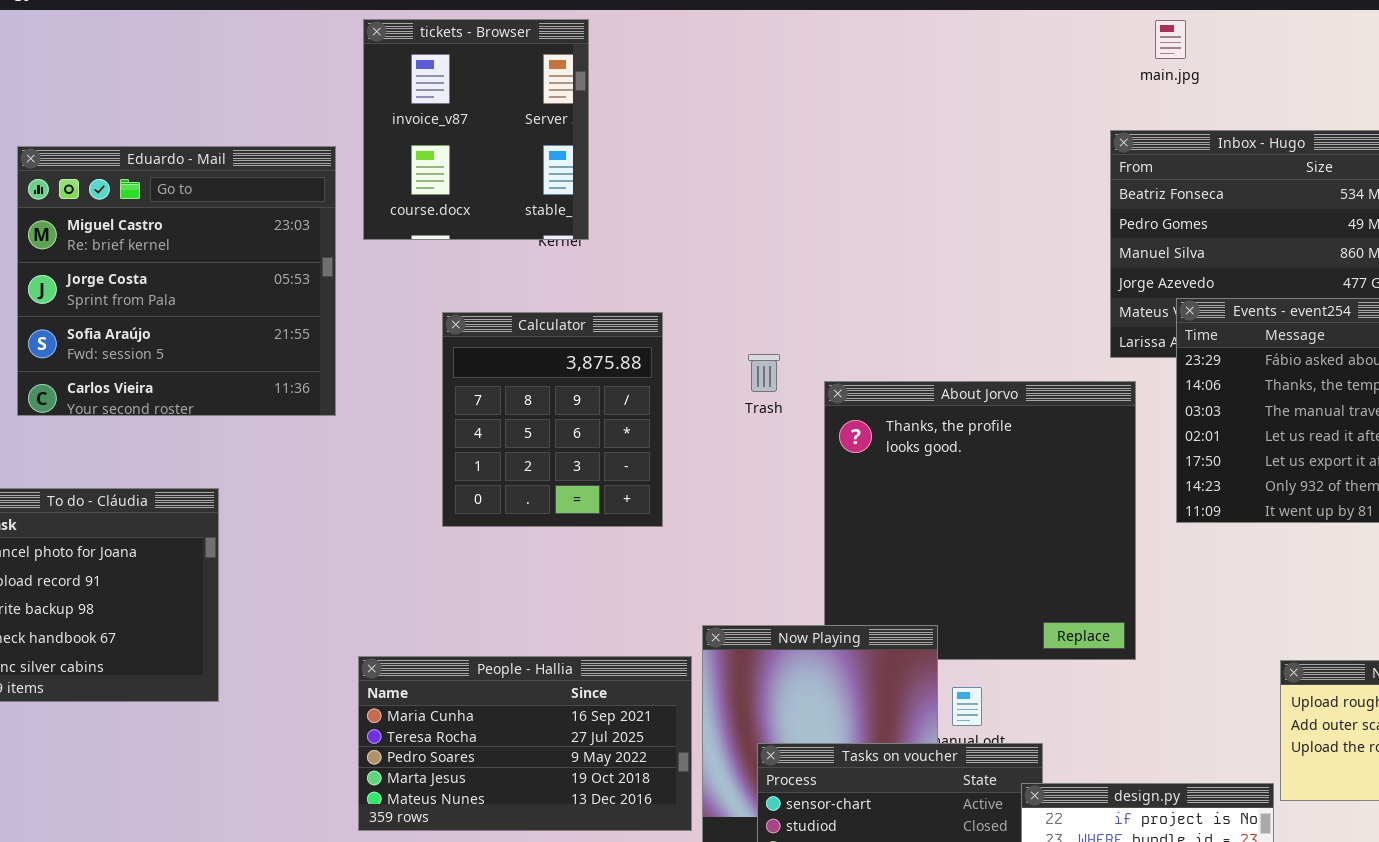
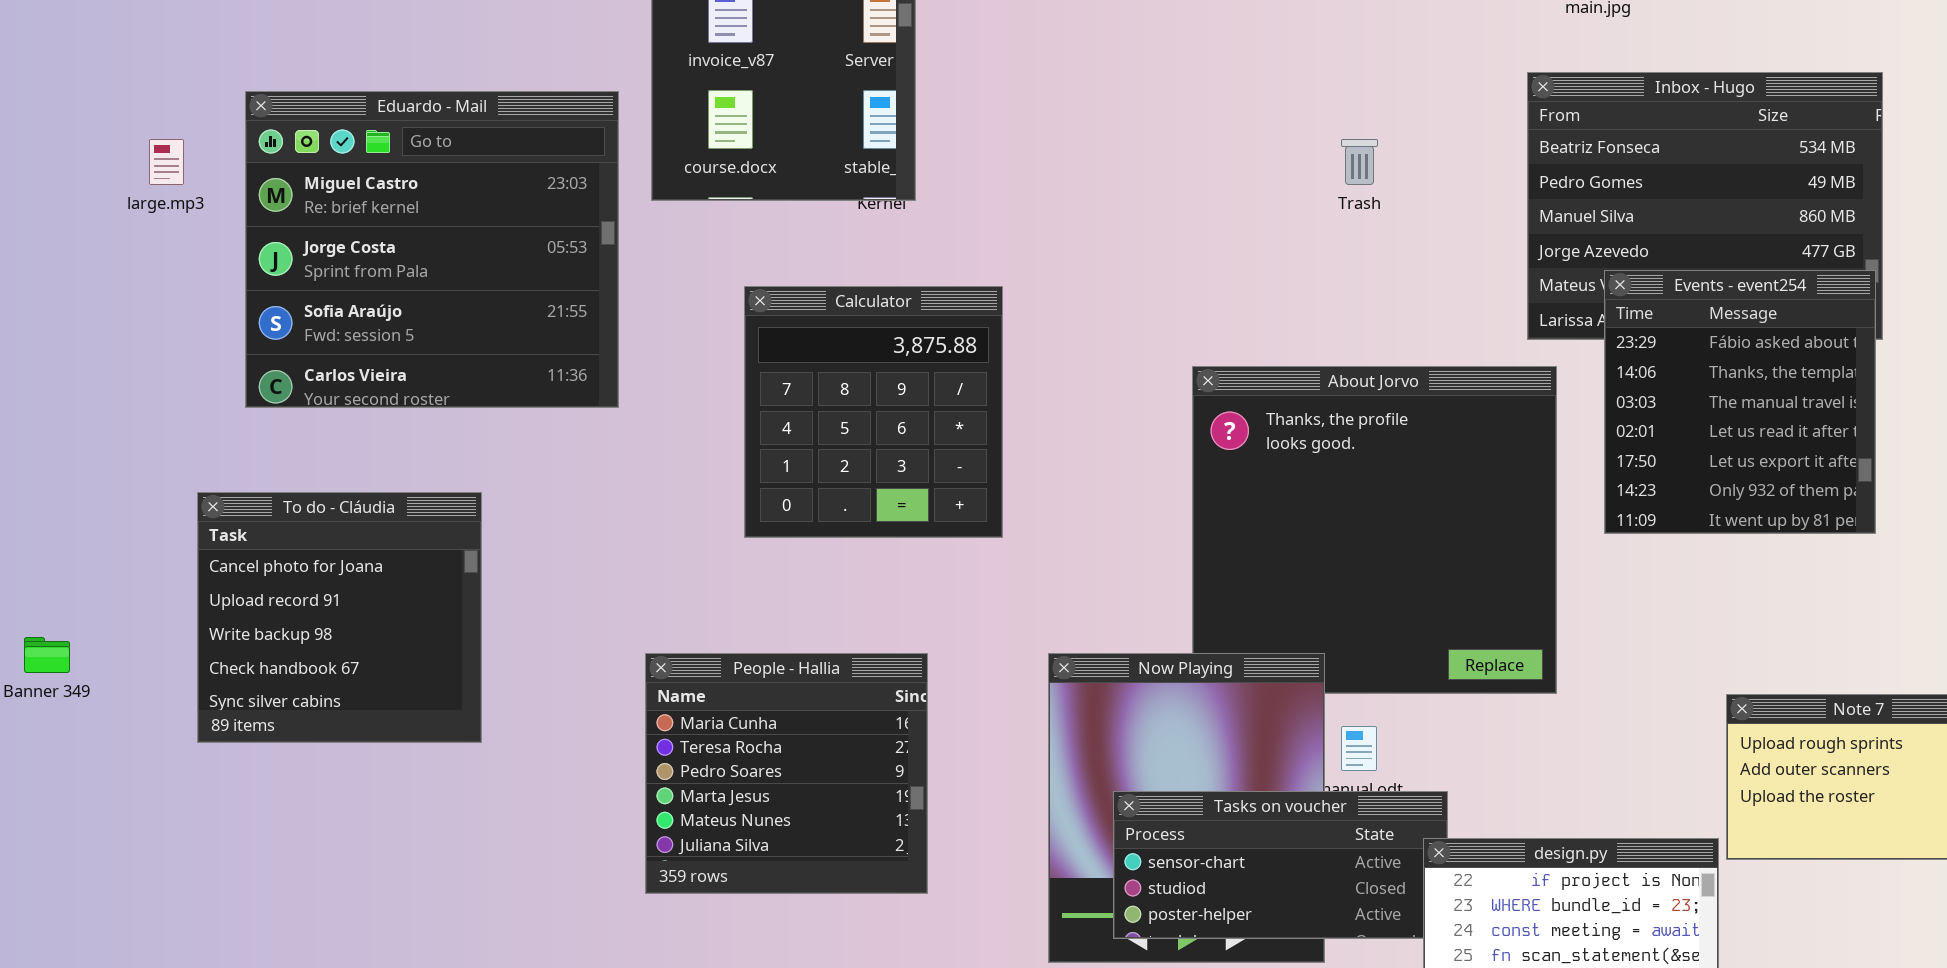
Trash: [748,354,780,392] -> [1341,139,1378,185], moved
People - Hallia: [358,656,692,831] -> [645,653,928,894], resized

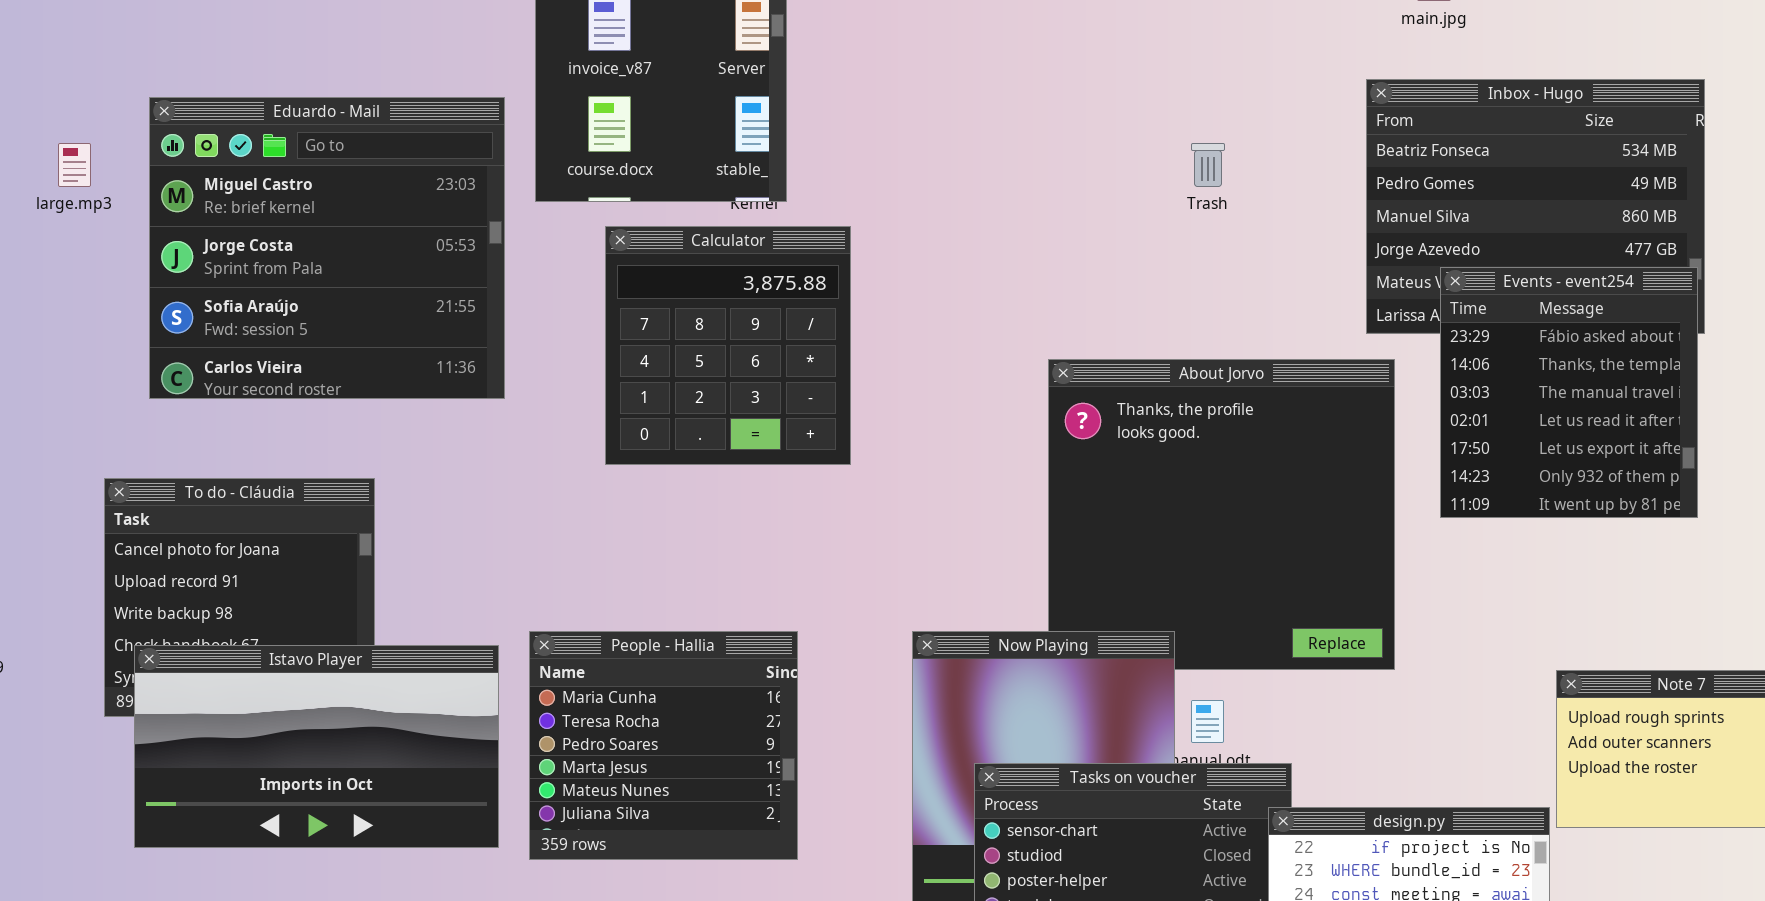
Calculator: [744,286,1003,538] -> [605,226,851,465], moved
Istavo Player: none -> [134,645,499,848], opened

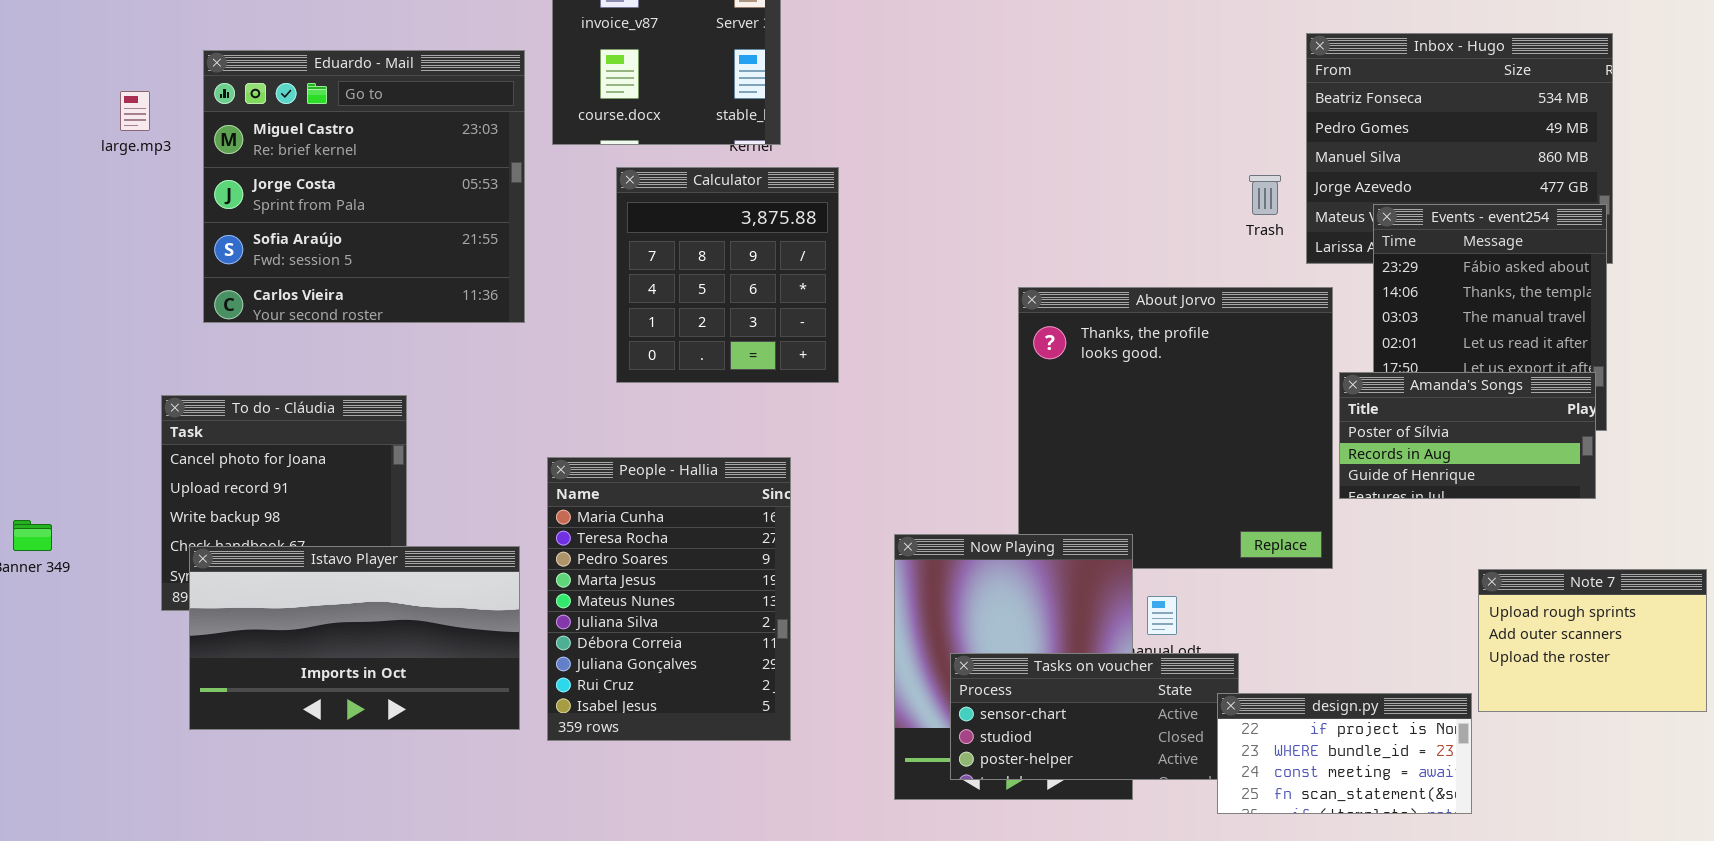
Trash: [1191,143,1225,187] -> [1249,175,1281,215], moved
Amanda's Songs: none -> [1339,372,1596,499], opened
People - Hallia: [529,631,798,860] -> [547,457,791,741], resized

